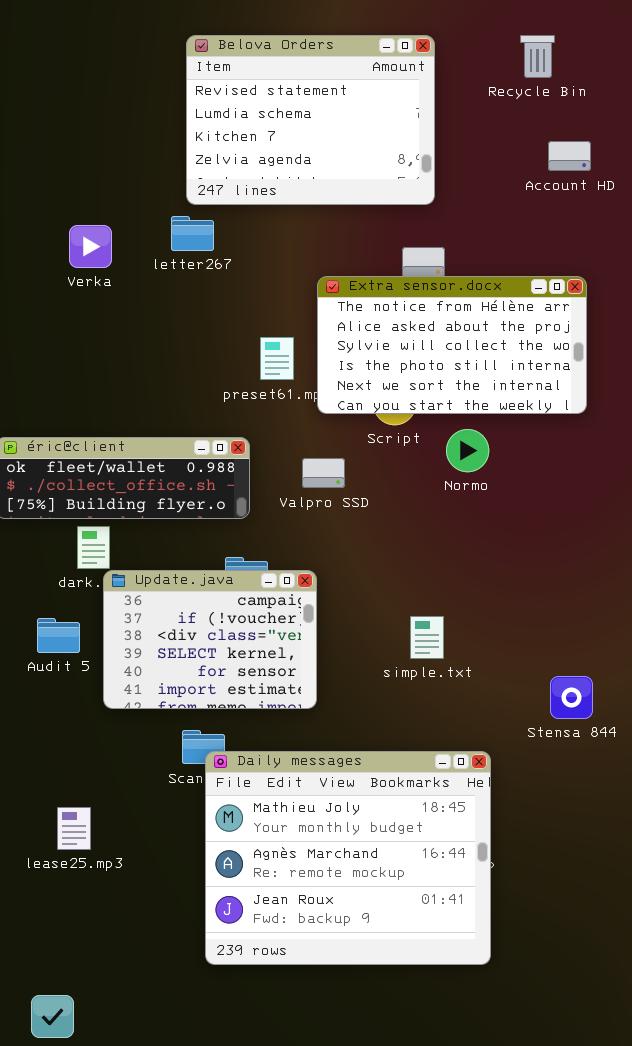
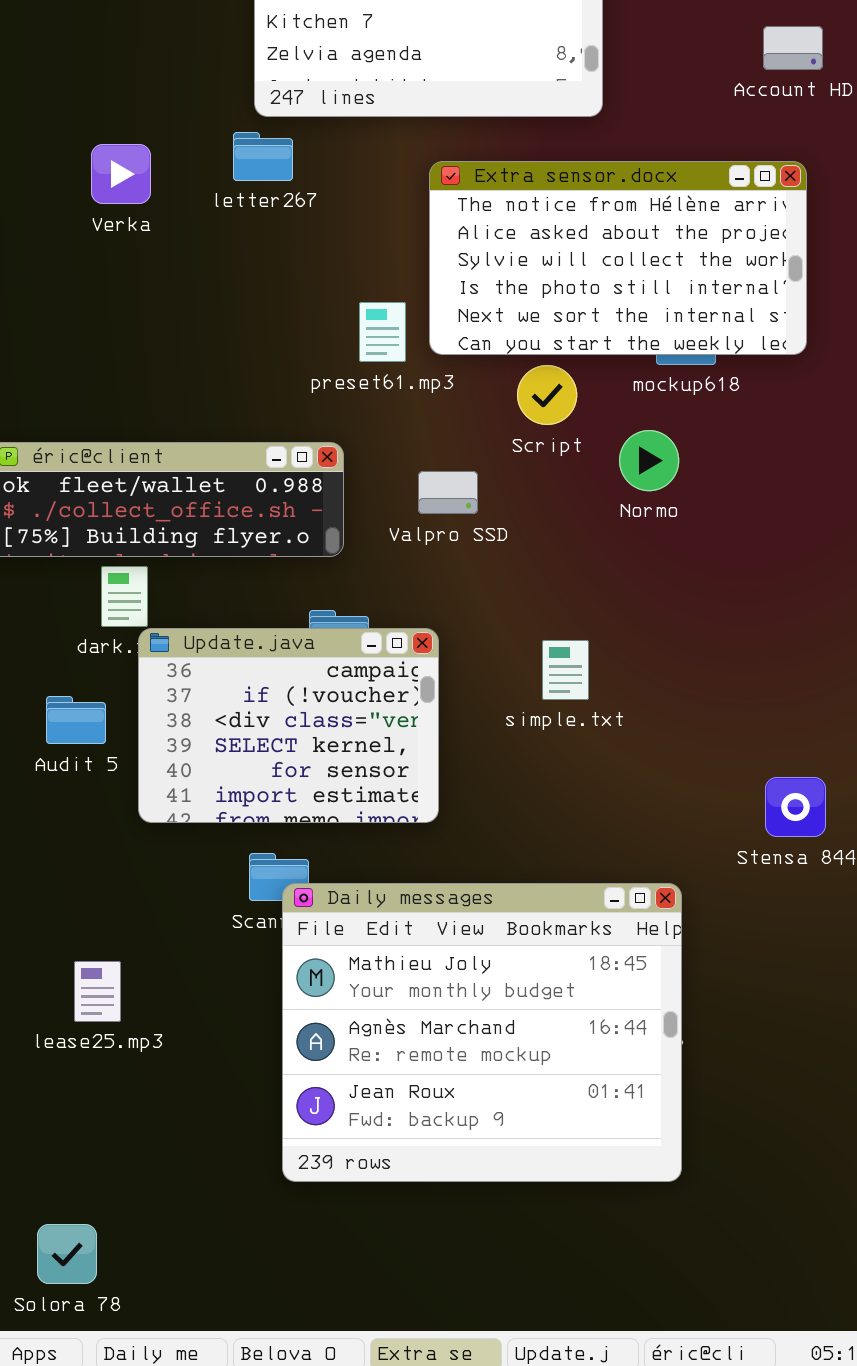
Extra sensor.docx: [317,276,587,414] -> [429,161,807,355], moved
simple.txt: [410,616,444,659] -> [542,640,589,700], moved

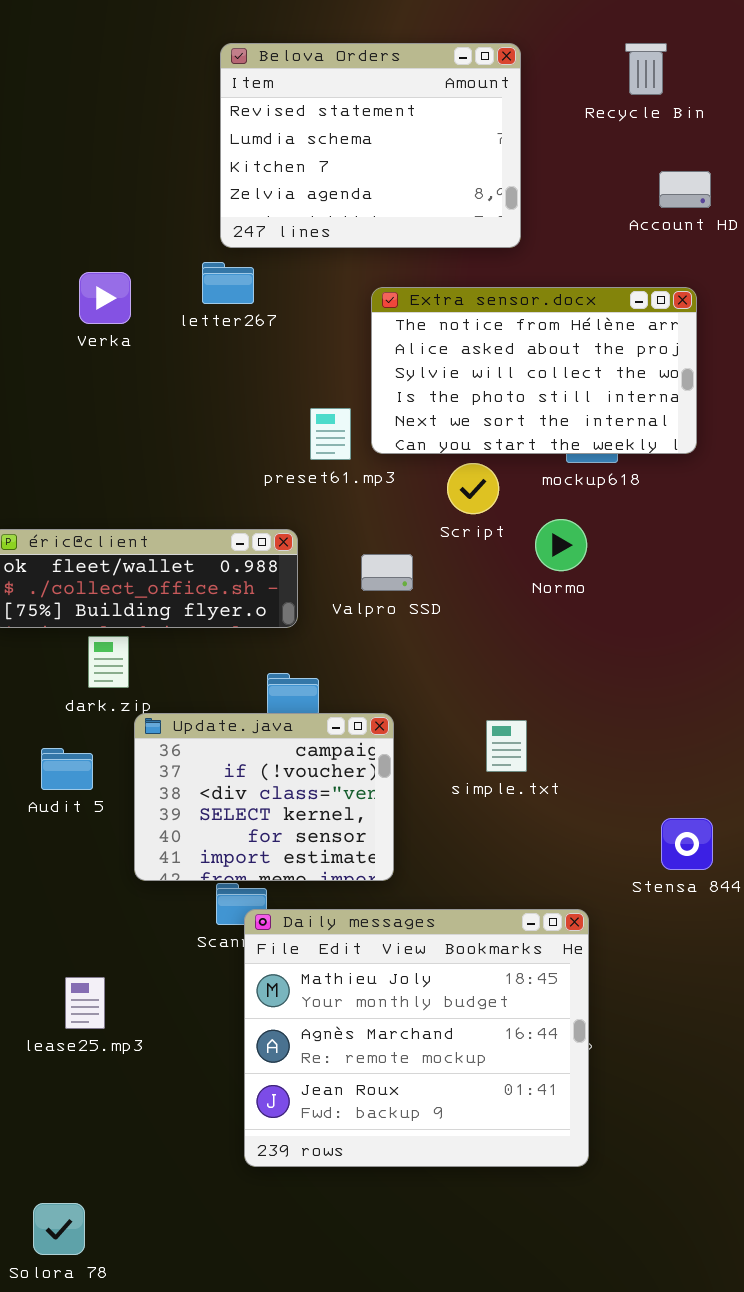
Update.java: [138,628,439,823] -> [134,713,394,881], moved
simple.txt: [542,640,589,700] -> [486,720,527,772], moved

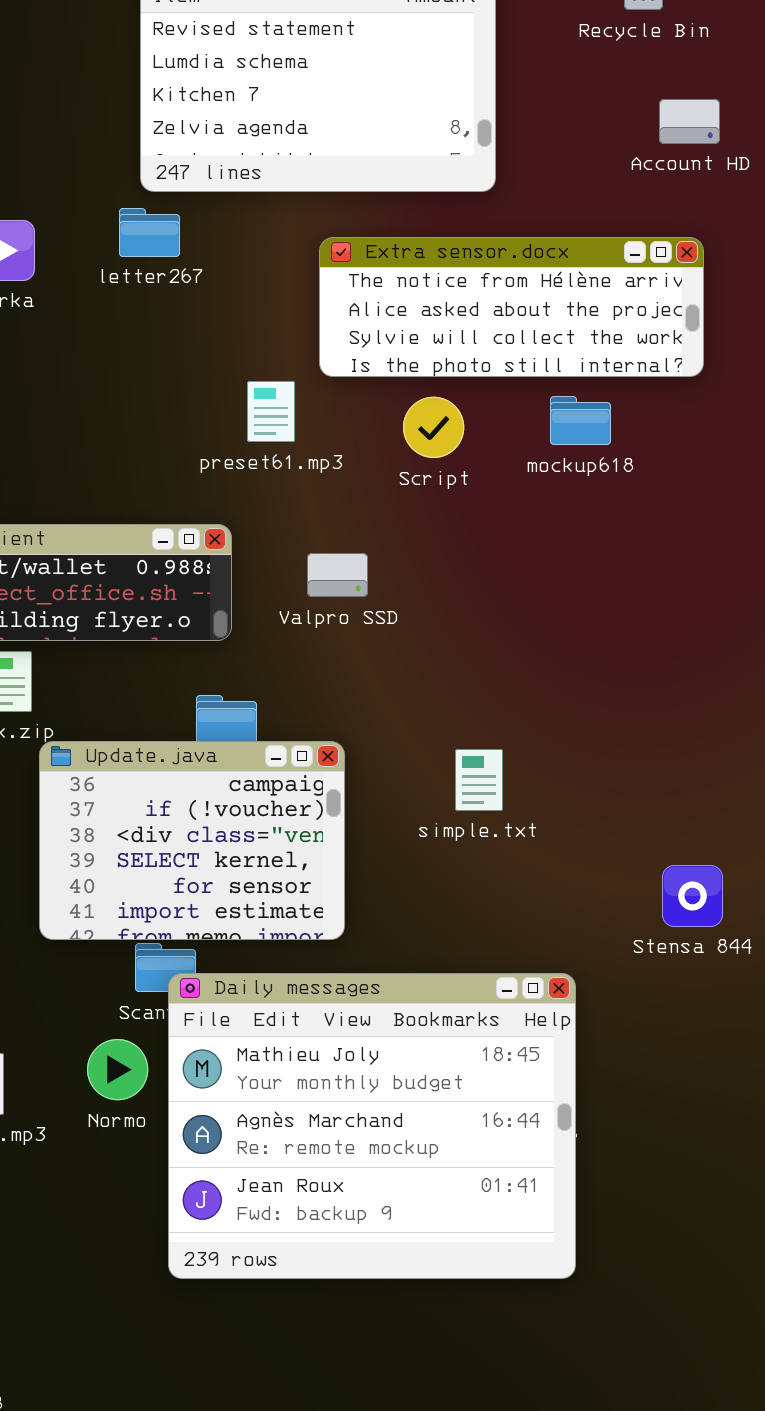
Extra sensor.docx: [371,287,697,454] -> [319,237,704,377], resized
Script: [447,463,499,514] -> [403,397,464,458], moved
Normo: [535,519,587,571] -> [87,1039,148,1100], moved

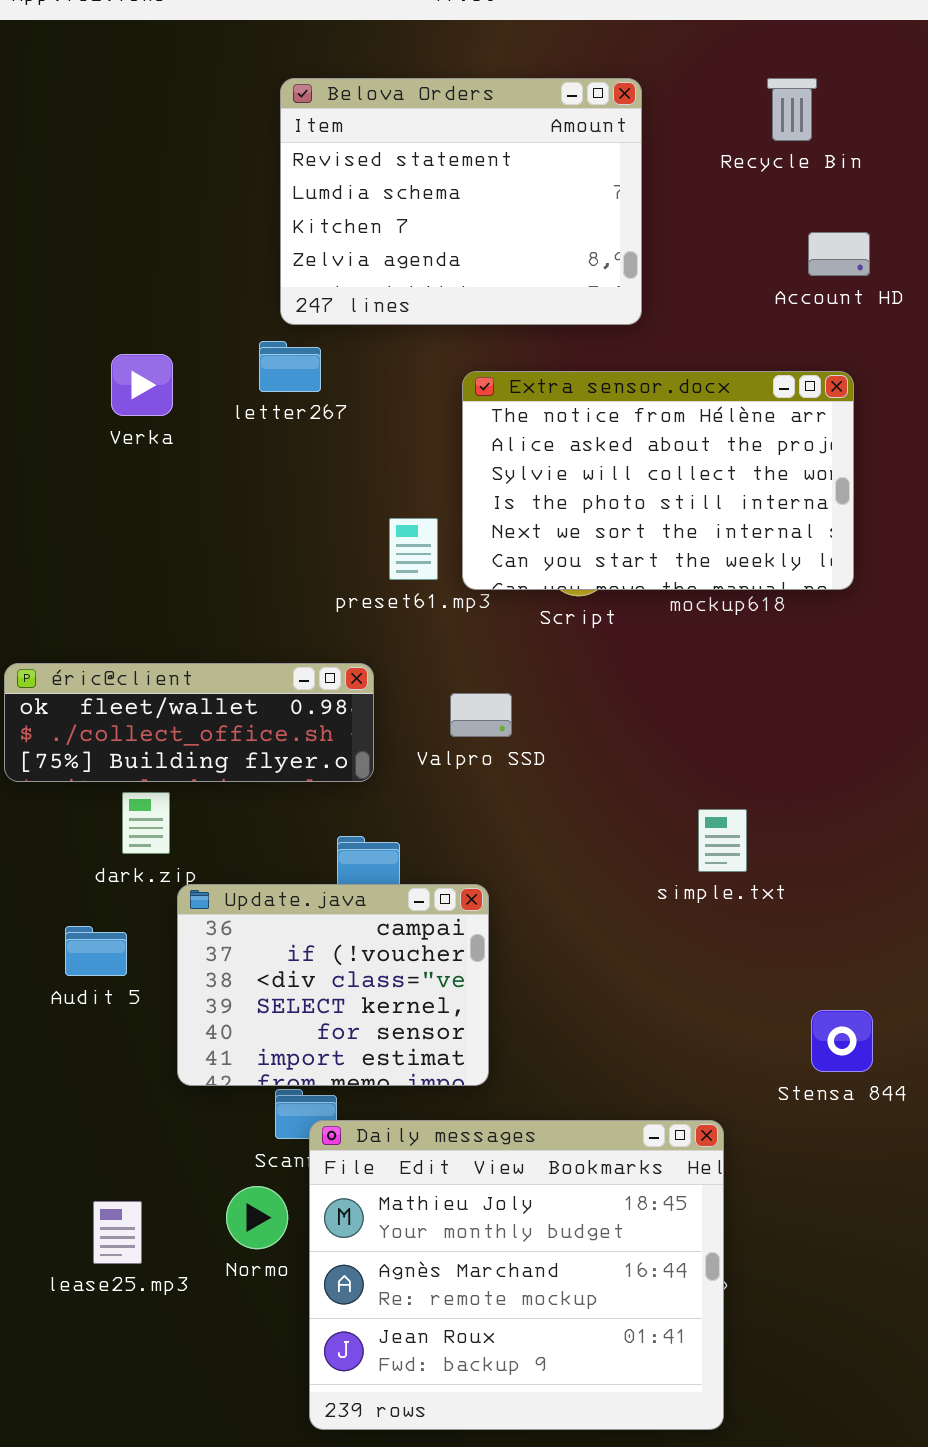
Extra sensor.docx: [319,237,704,377] -> [462,371,854,590], resized
simple.txt: [455,749,503,811] -> [698,809,747,872], moved

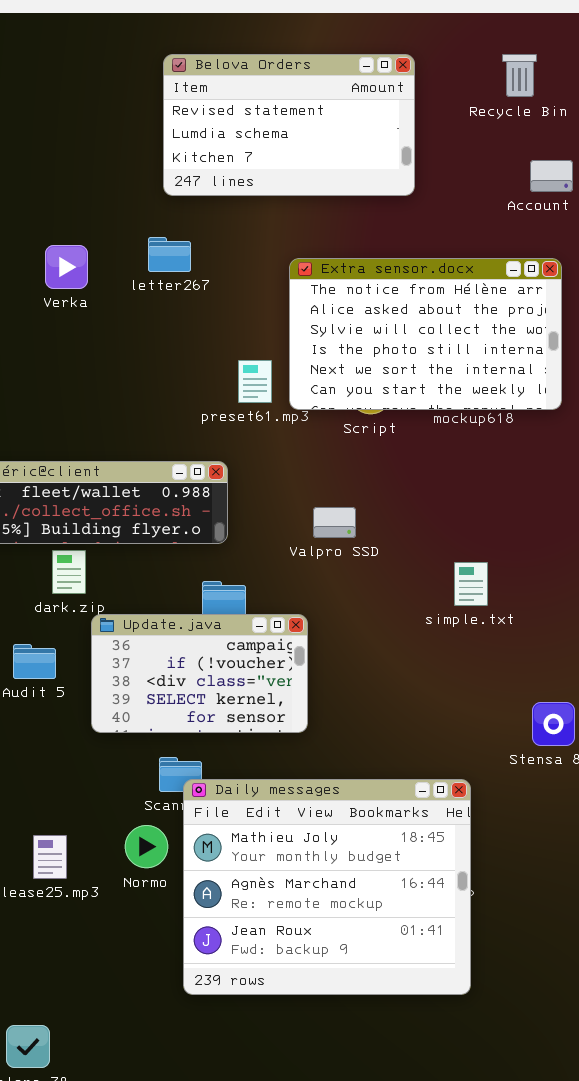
Belova Orders: [280,78,642,325] -> [163,54,415,196], resized
Valpro SSD: [450,693,512,737] -> [313,507,356,538], moved
Update.java: [177,884,489,1086] -> [91,614,308,733], resized

